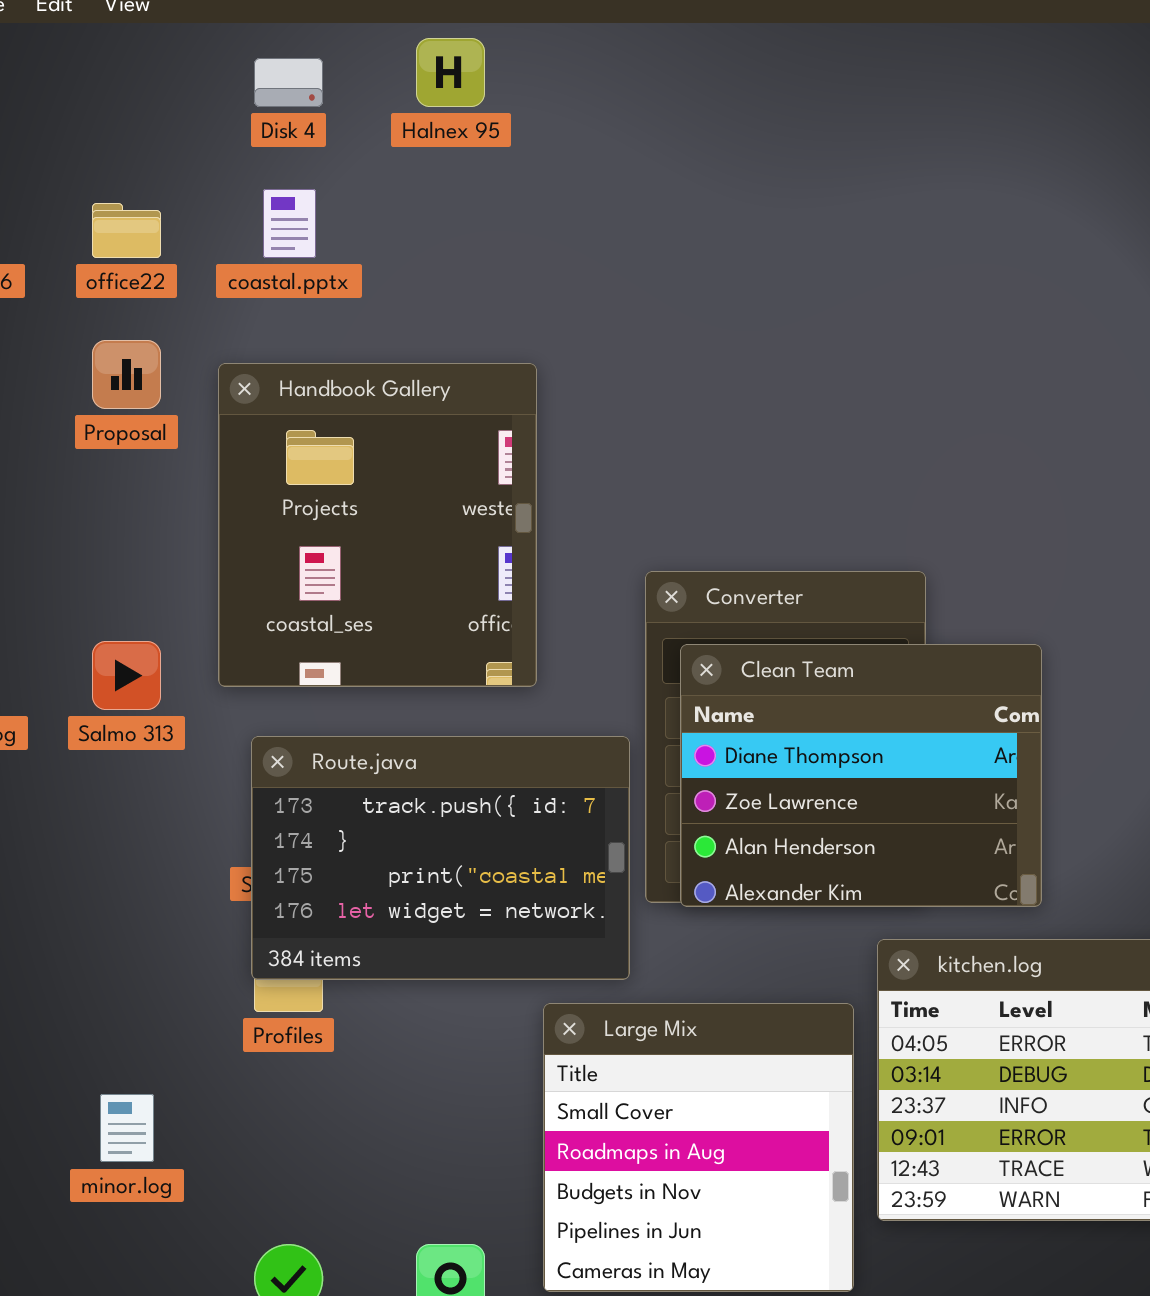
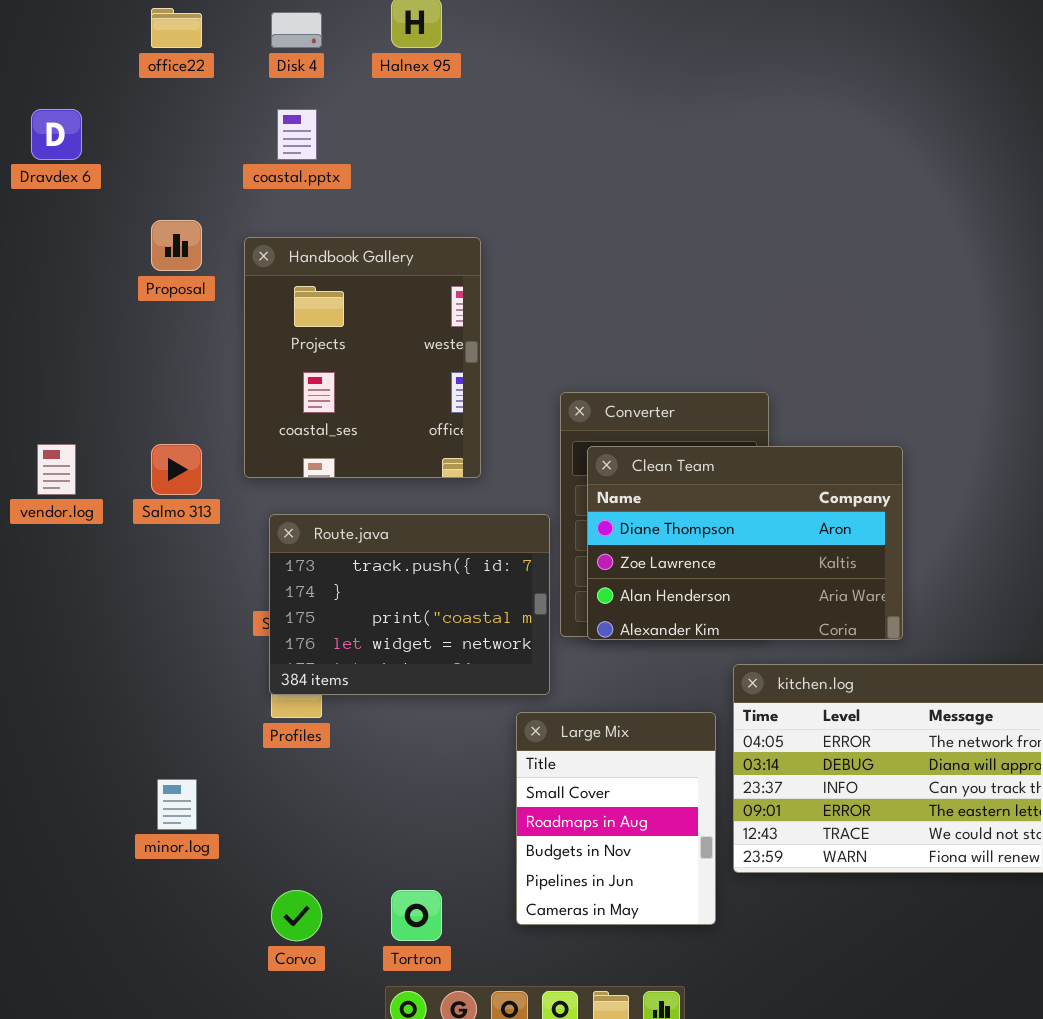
office22: [92,203,161,258] -> [151,8,202,48], moved
Clean Team: [680,644,1042,907] -> [587,446,903,640], resized
Large Mix: [543,1003,854,1292] -> [516,712,716,925], resized

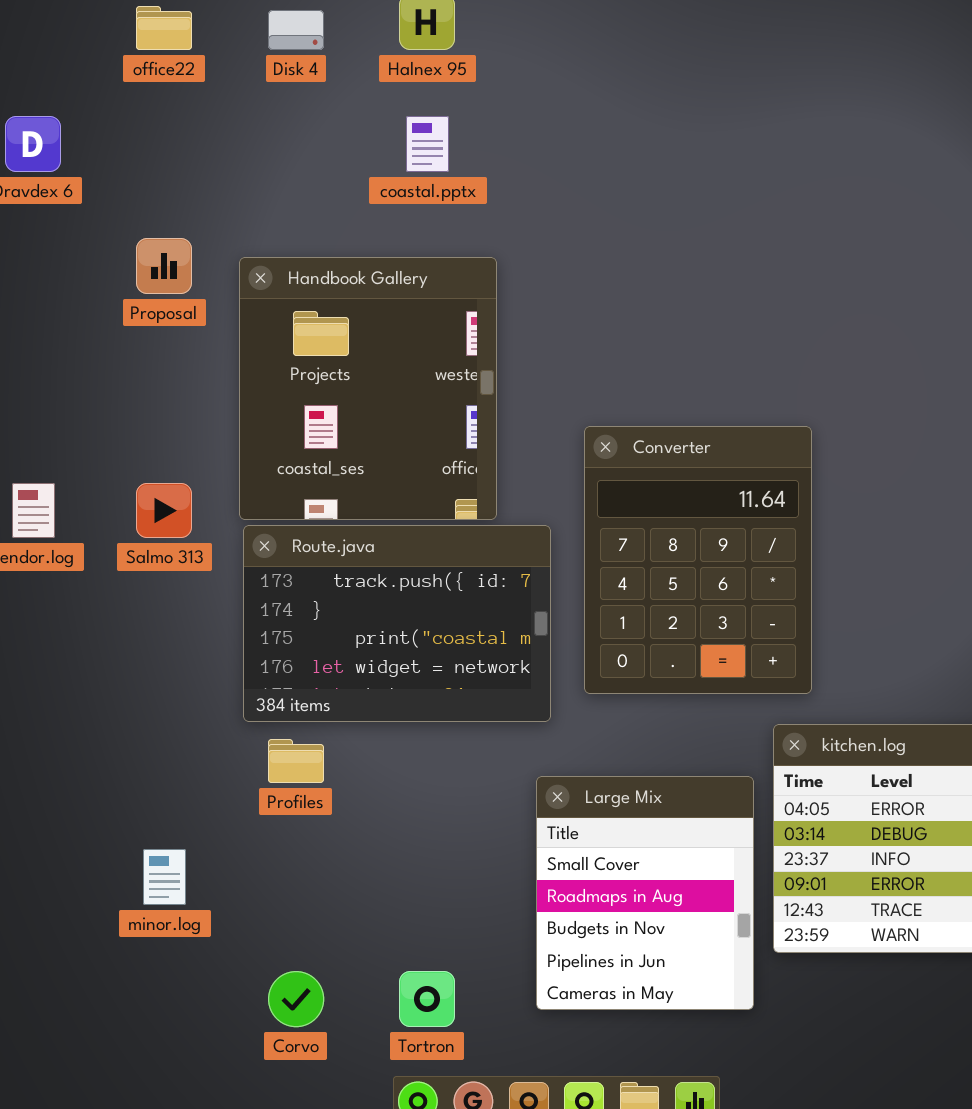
coastal.pptx: [277,109,317,160] -> [406,116,449,172], moved
Clean Team: [587,446,903,640] -> none, closed
Route.java: [269,514,550,695] -> [243,525,551,722], moved

